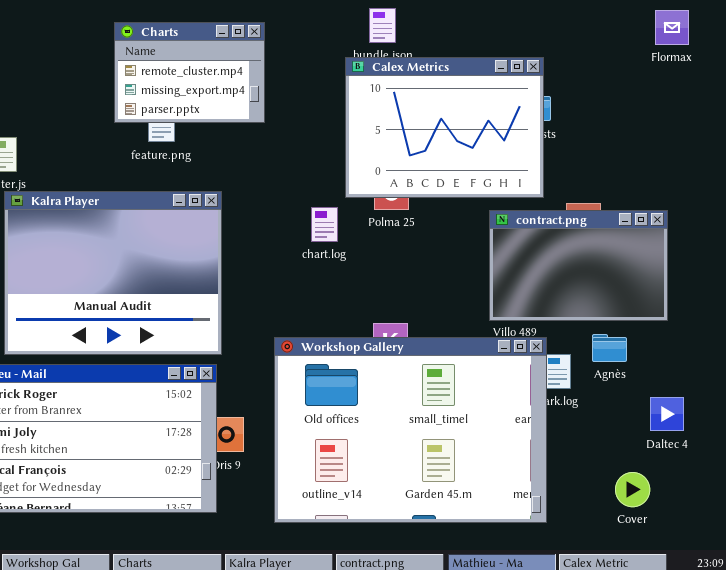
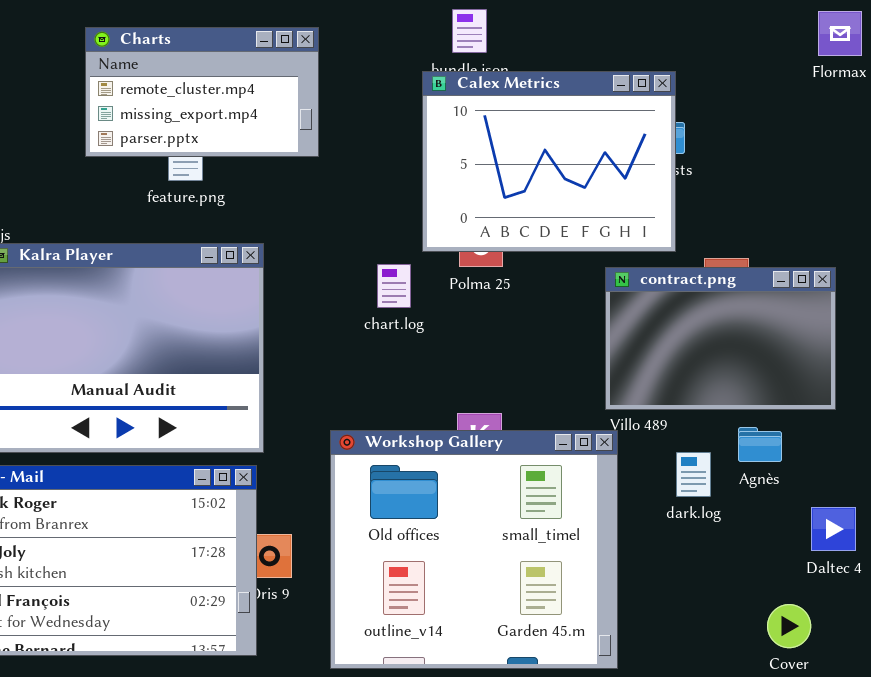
Charts: [114,22,265,123] -> [85,27,319,157], resized
Workshop Gallery: [274,337,547,523] -> [330,430,618,669], resized

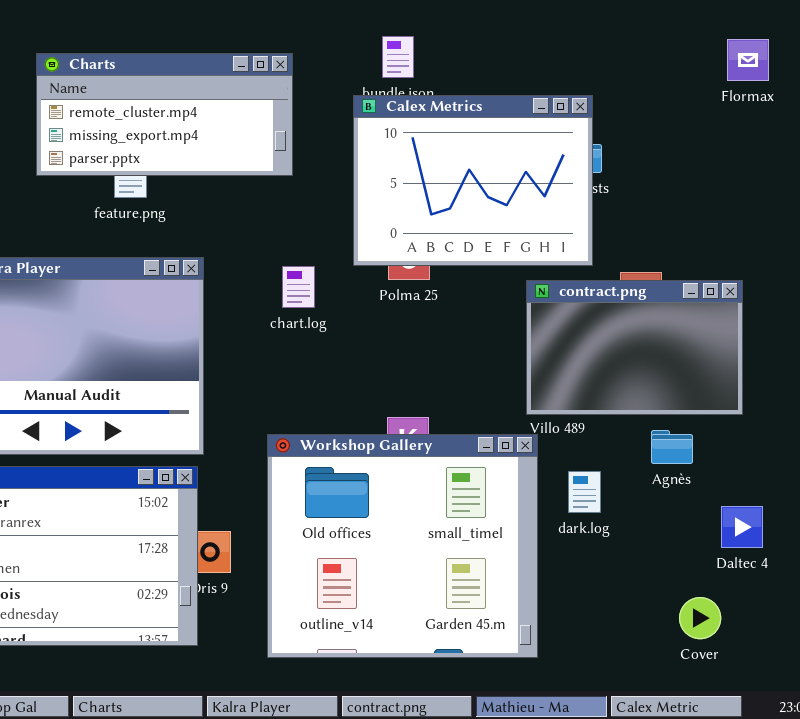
Charts: [85,27,319,157] -> [36,53,293,176], resized
chart.log: [377,264,411,308] -> [282,266,315,308], moved
dark.log: [676,452,711,497] -> [568,471,601,513], moved

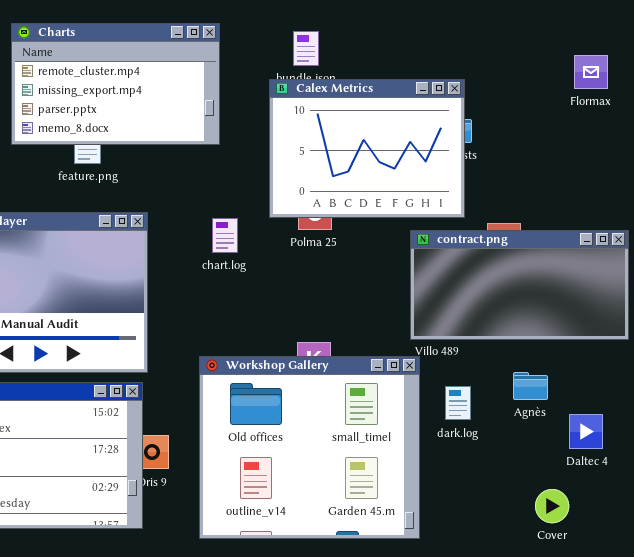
Flormax: [727,39,769,81] -> [574,55,608,89], moved
Charts: [36,53,293,176] -> [11,23,220,145], resized
contract.png: [526,280,743,415] -> [410,230,629,340], resized
Agnès: [651,430,693,464] -> [513,372,548,400], moved

